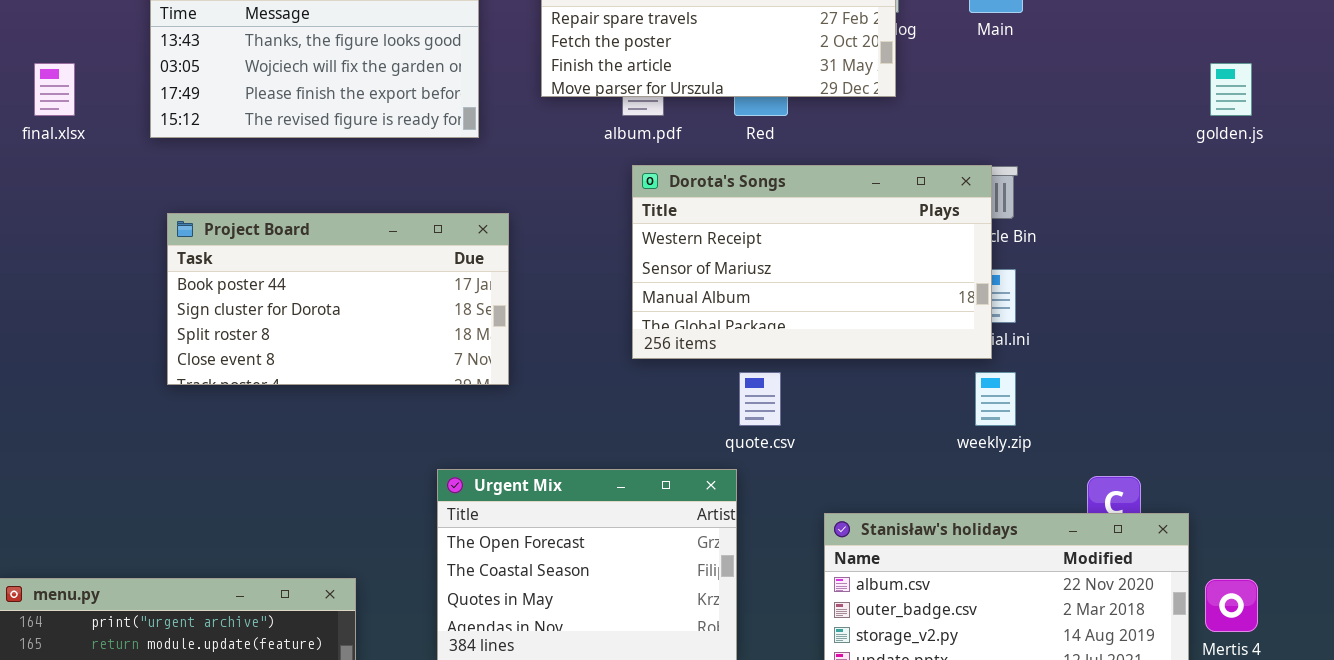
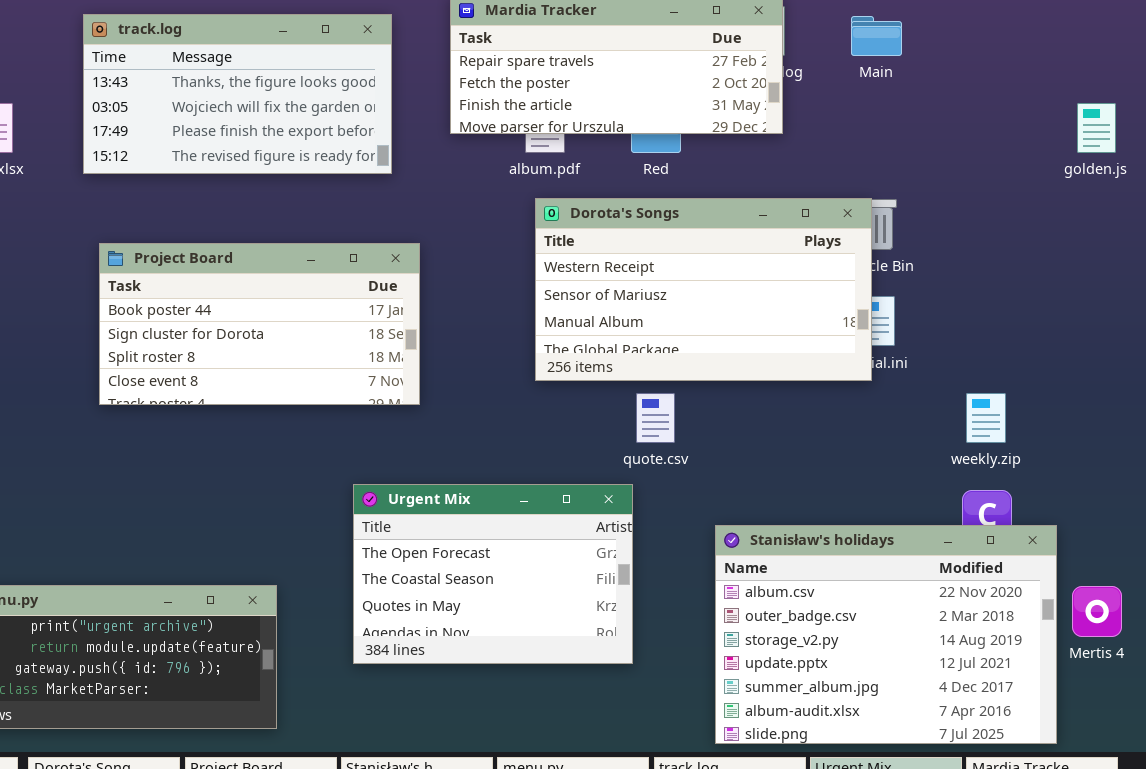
weekly.zip: [975,372,1016,426] -> [966,393,1006,443], moved

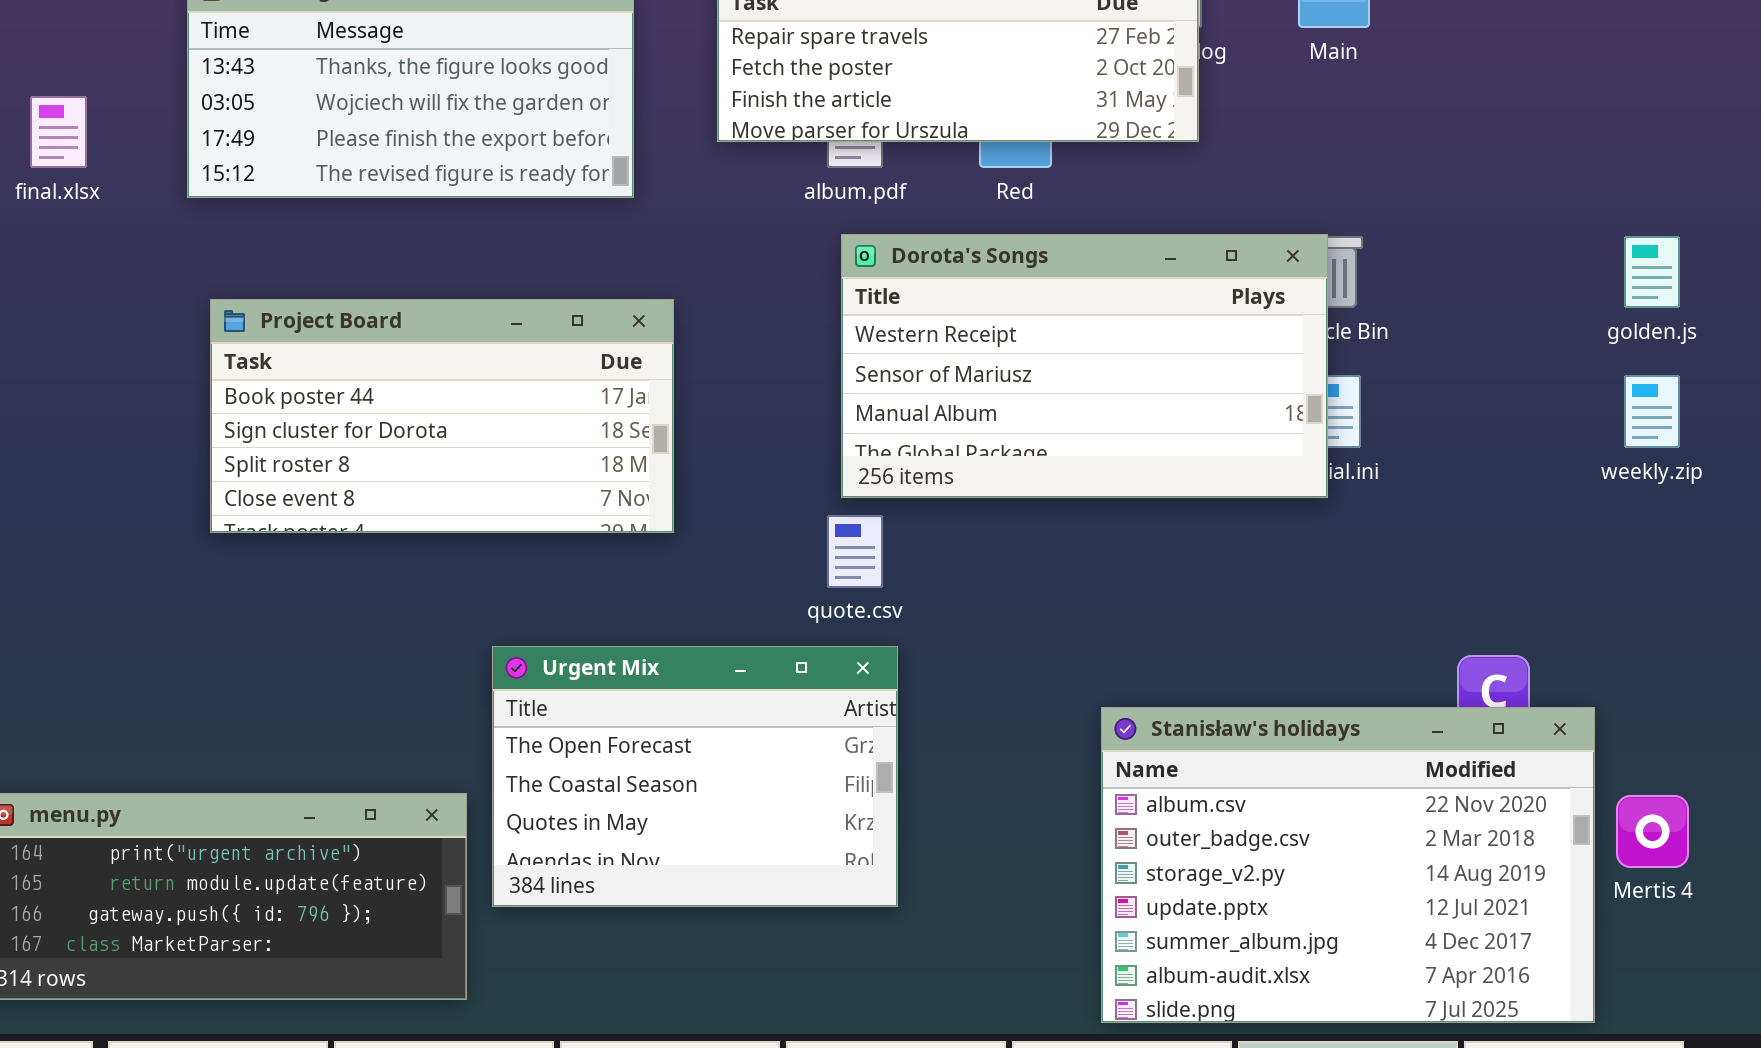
golden.js: [1077,103,1116,153] -> [1624,236,1680,308], moved
quote.csv: [636,393,675,443] -> [827,515,883,588], moved
weekly.zip: [966,393,1006,443] -> [1624,375,1680,448], moved
Urgent Mix: [353,484,633,664] -> [492,646,898,907], moved

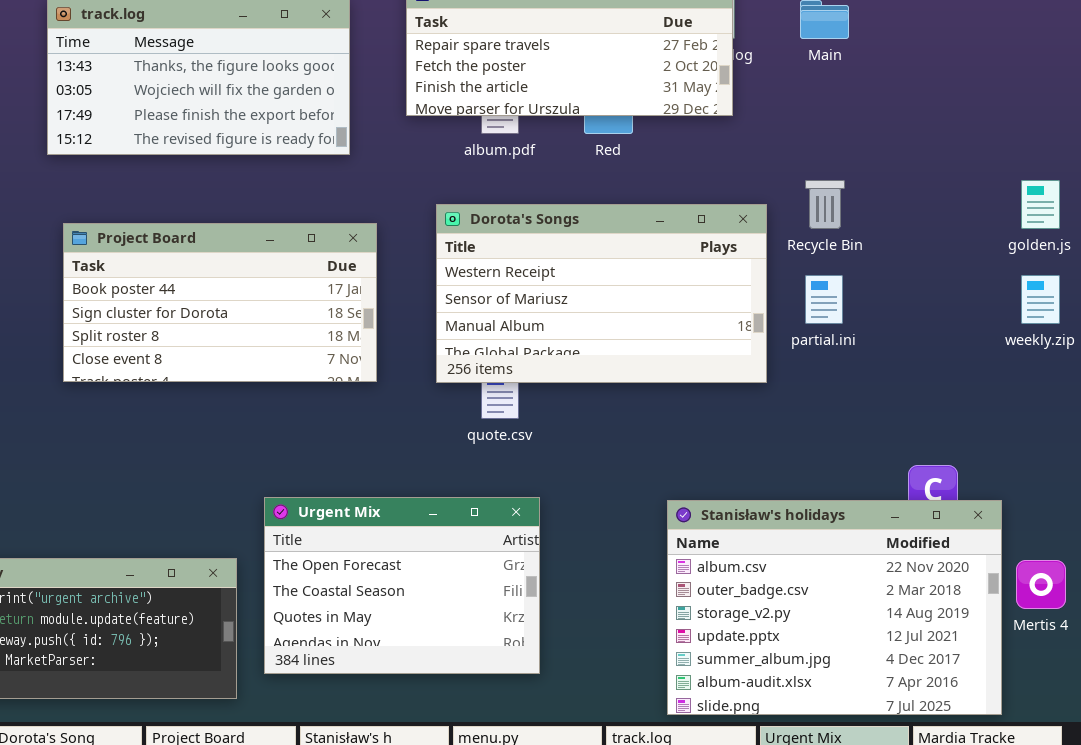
Dorota's Songs: [841,234,1328,498] -> [436,204,767,383], moved
Urgent Mix: [492,646,898,907] -> [264,497,540,674], moved

